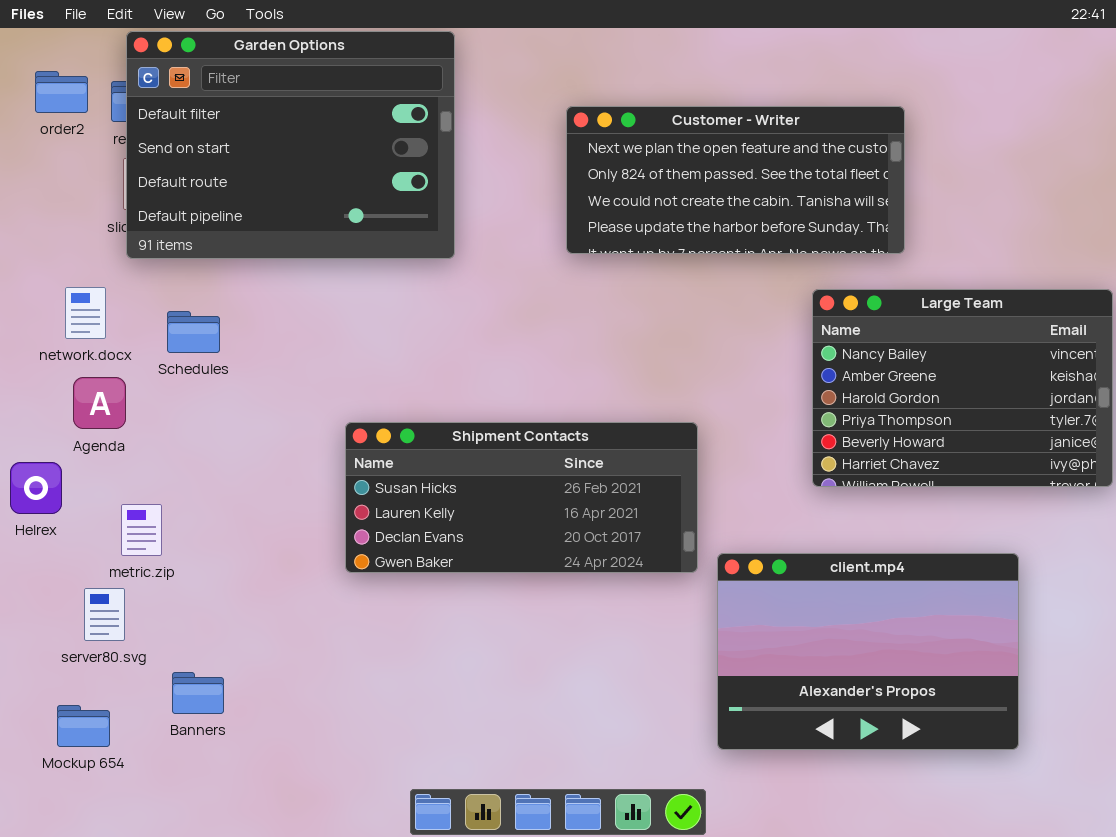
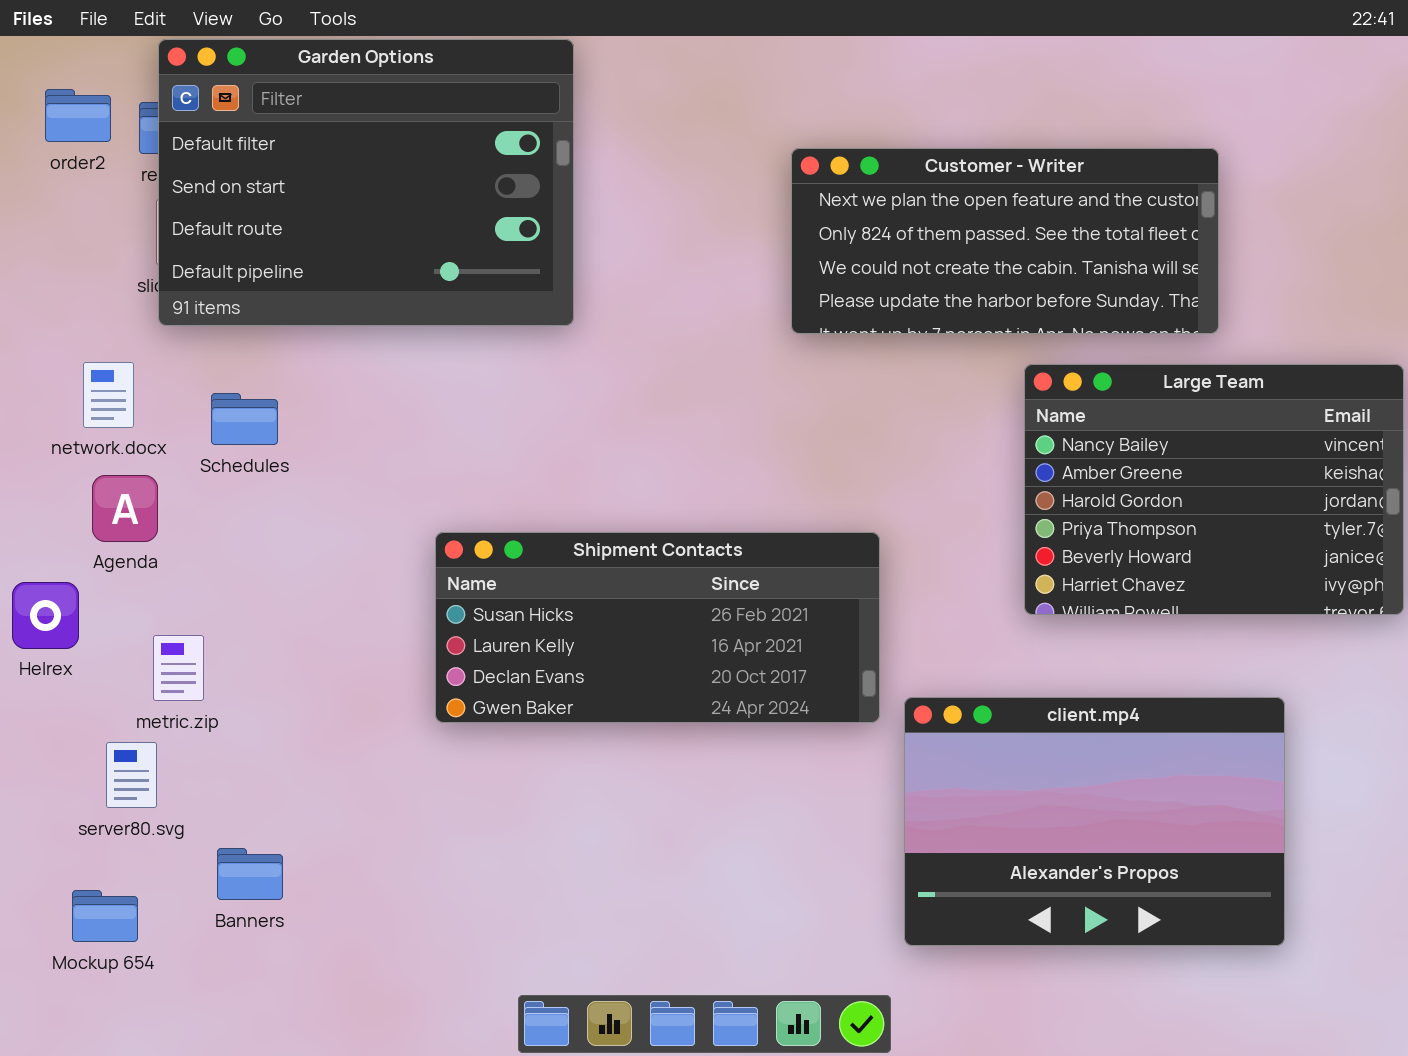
Customer - Writer: [566,106,905,254] -> [791,148,1219,334], moved

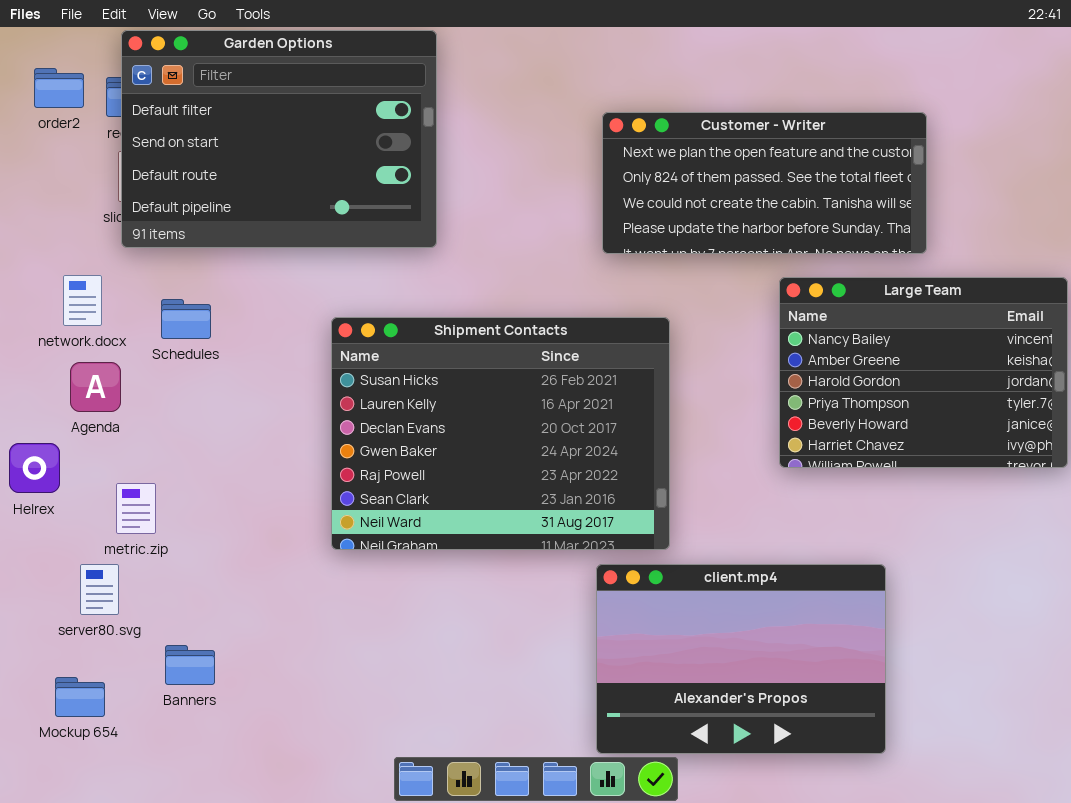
Shipment Contacts: [435,532,880,723] -> [331,317,670,550], resized
client.mp4: [904,697,1285,946] -> [596,564,886,754], moved

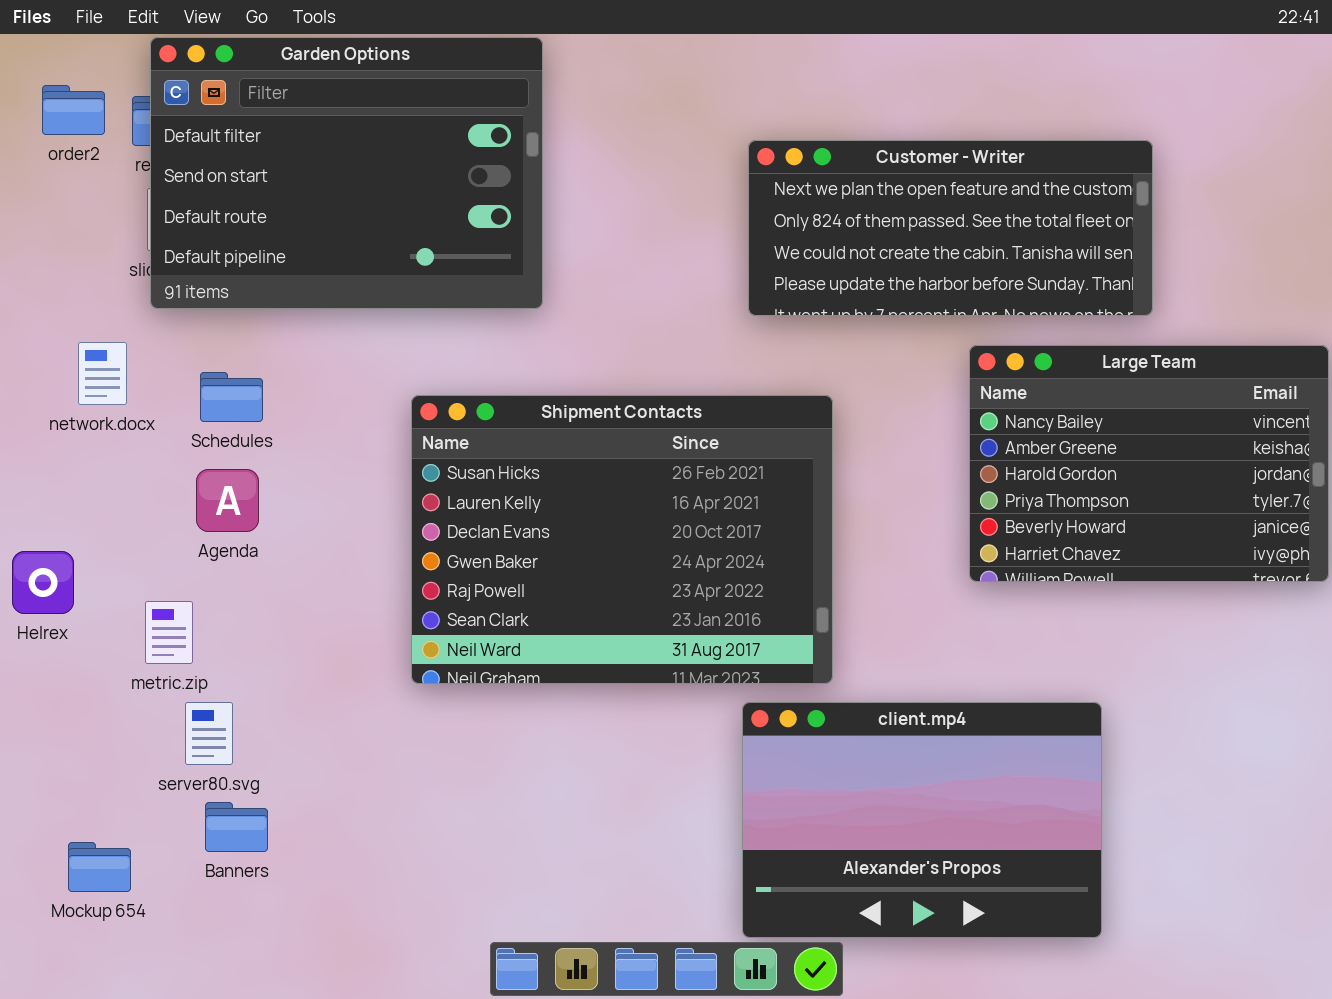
Agenda: [70,362,121,412] -> [196,469,259,532], moved
server80.svg: [80,564,119,615] -> [185,702,233,765], moved

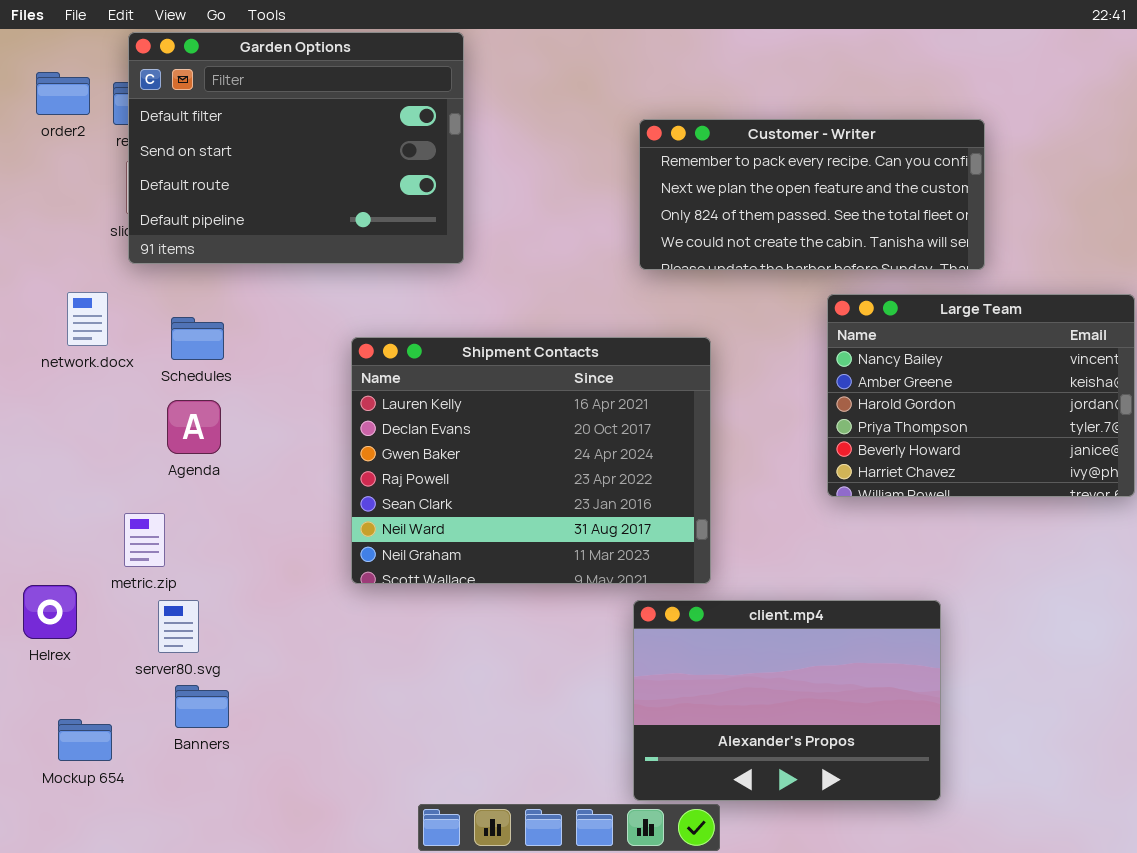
Customer - Writer: [748,140,1153,316] -> [639,119,985,270], scrolled up 1 row
Shipment Contacts: [411,395,833,684] -> [351,337,711,584], scrolled down 1 row
Helrex: [12,551,74,614] -> [23,585,77,639], moved

